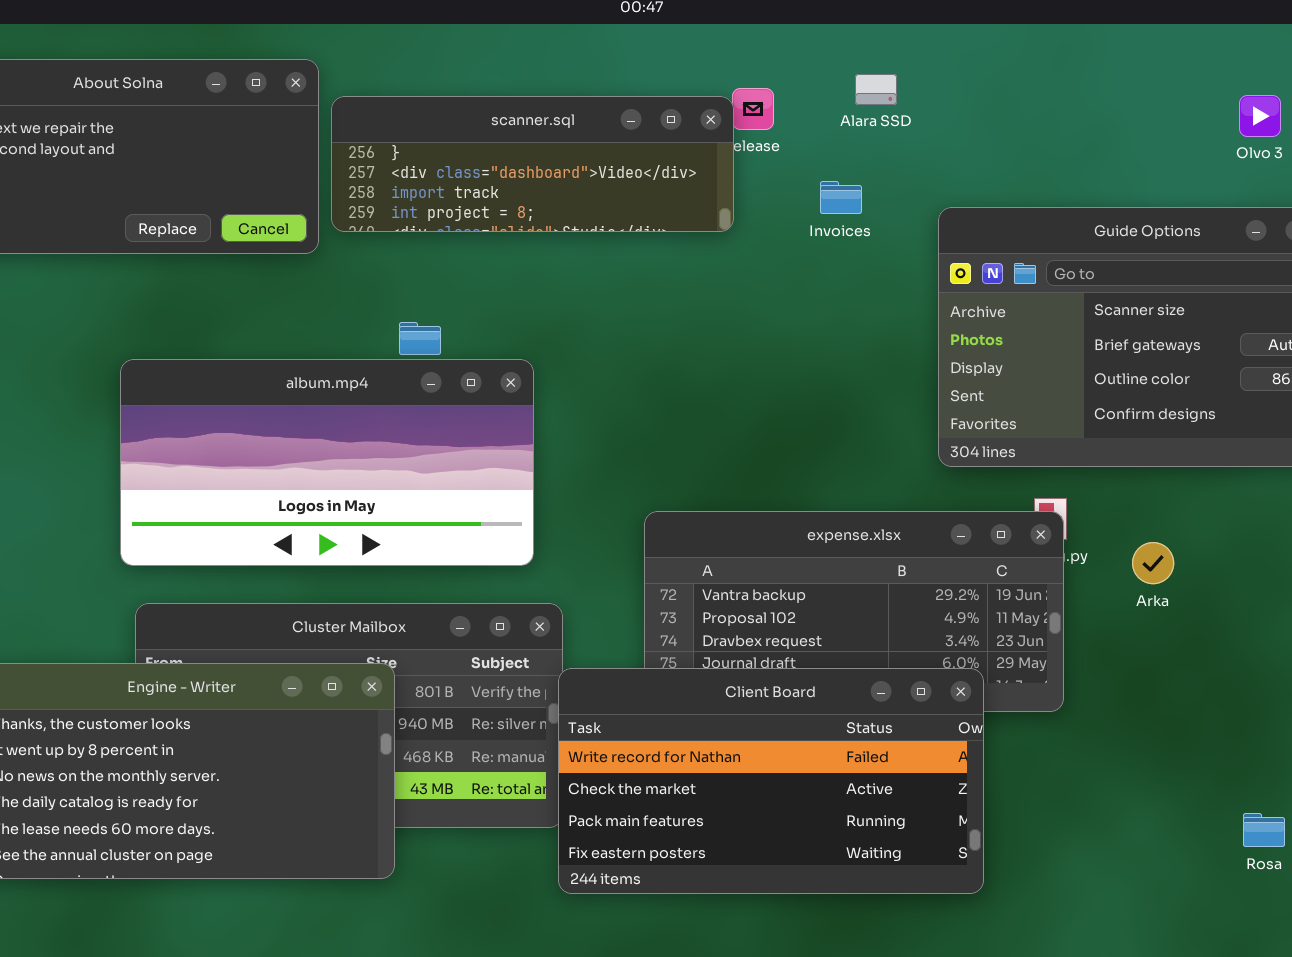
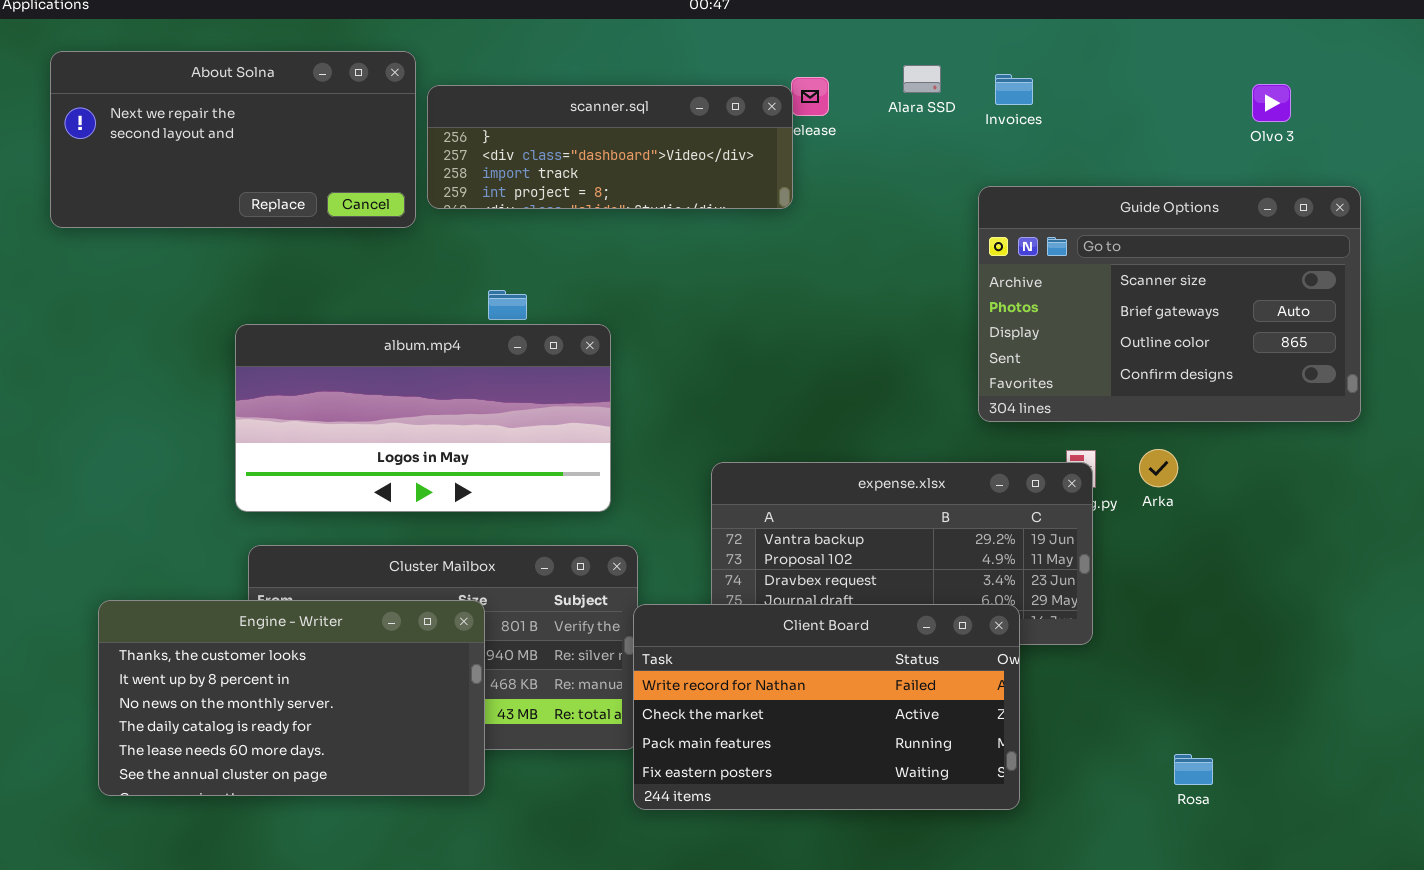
Invoices: [820,181,862,214] -> [995,74,1033,105], moved
Arka: [1132,542,1174,584] -> [1139,449,1178,487], moved
Rosa: [1243,813,1285,847] -> [1174,754,1213,785], moved

